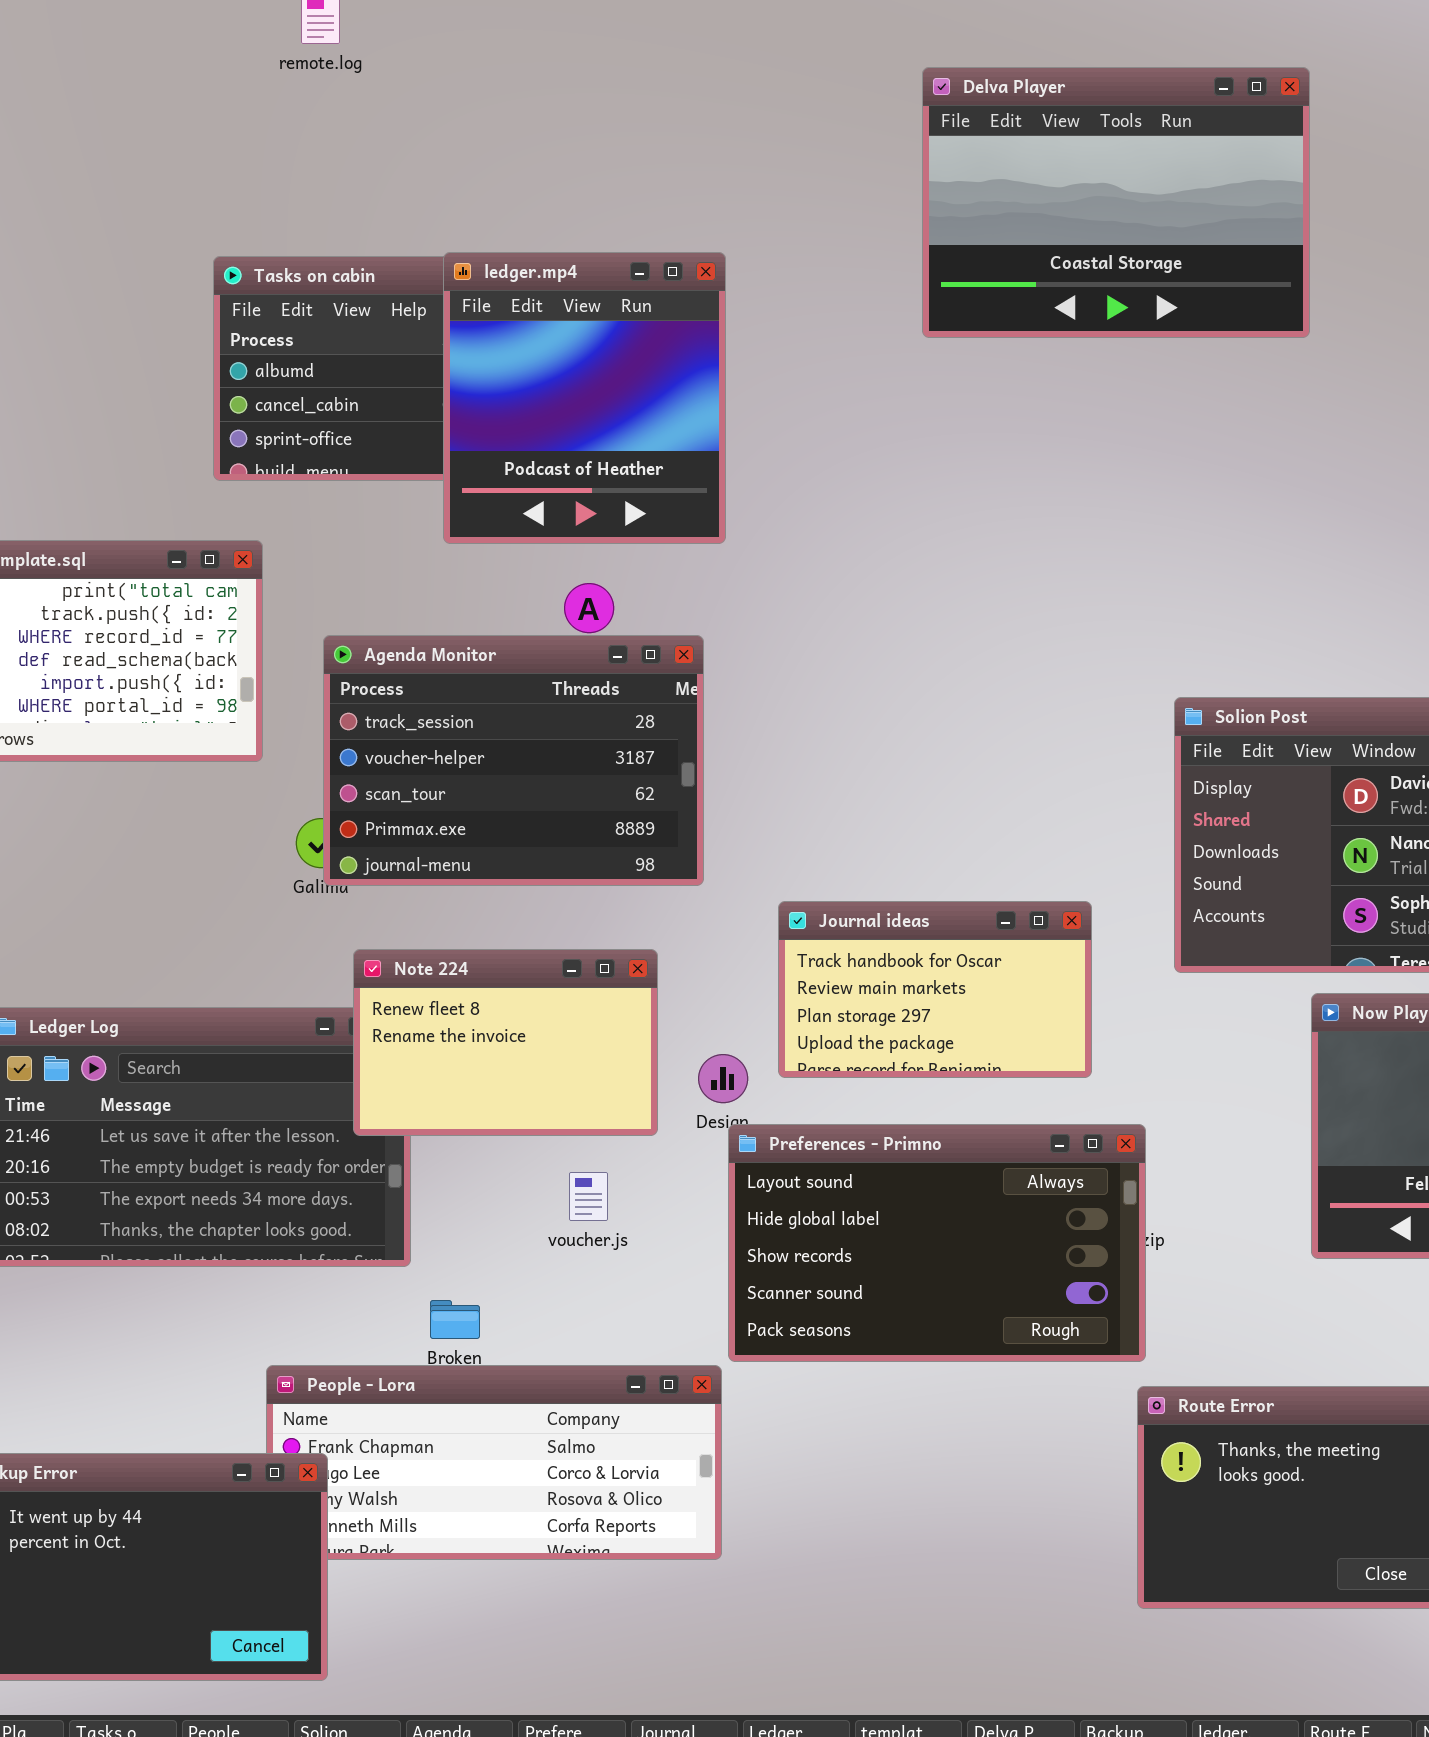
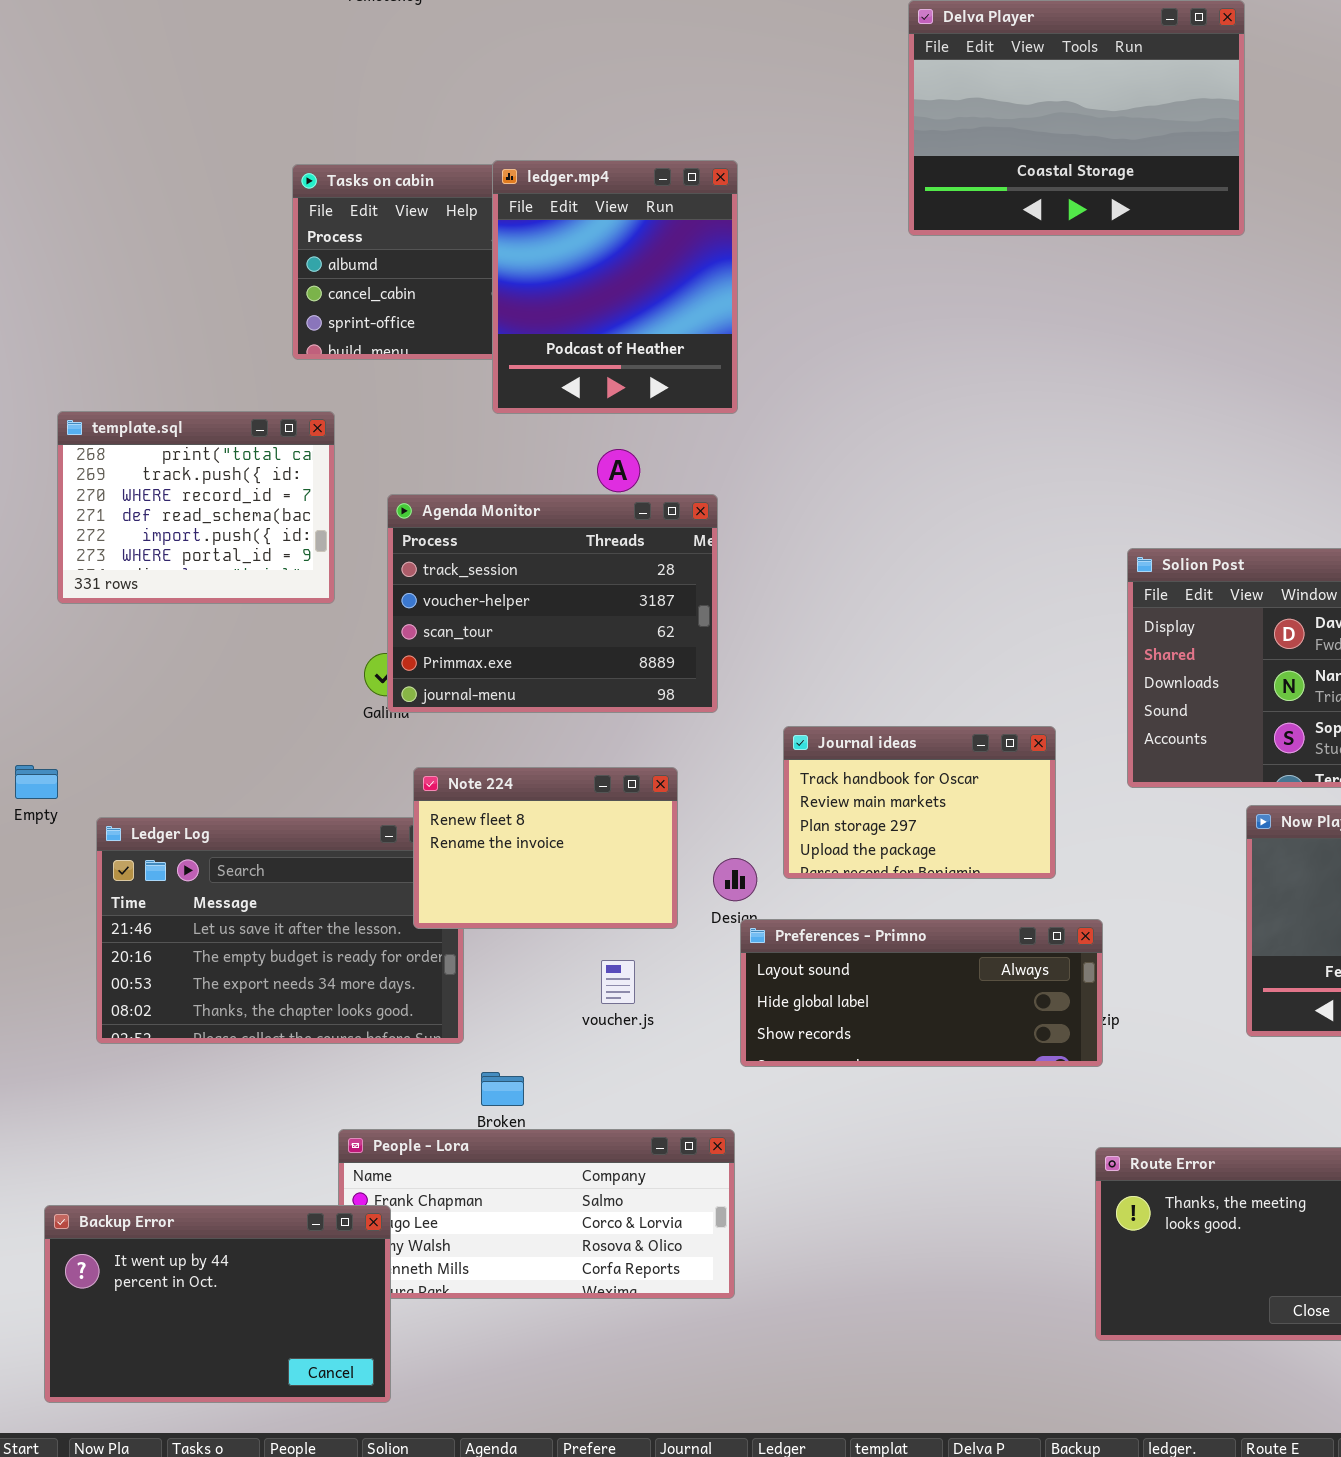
Preferences - Primno: [728,1124,1146,1362] -> [740,919,1103,1067], resized

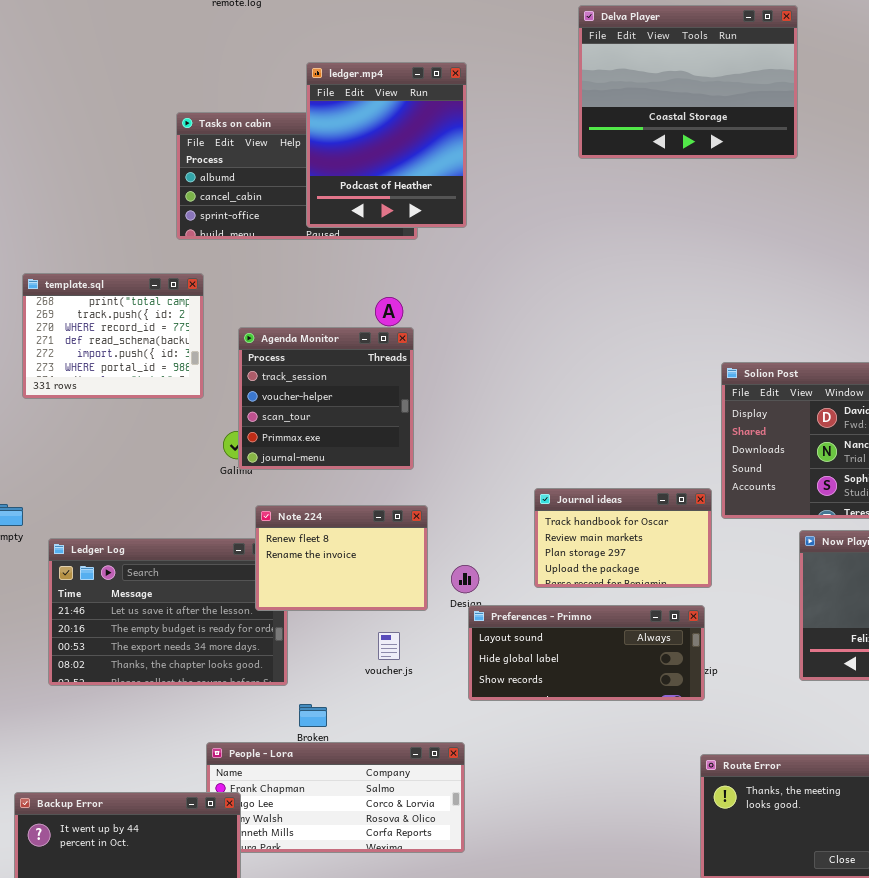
ledger.mp4: [492,160,738,414] -> [306,62,467,228], moved
Agenda Monitor: [387,494,718,713] -> [238,327,414,470], resized
Journal ideas: [783,726,1056,879] -> [534,488,712,588], moved

